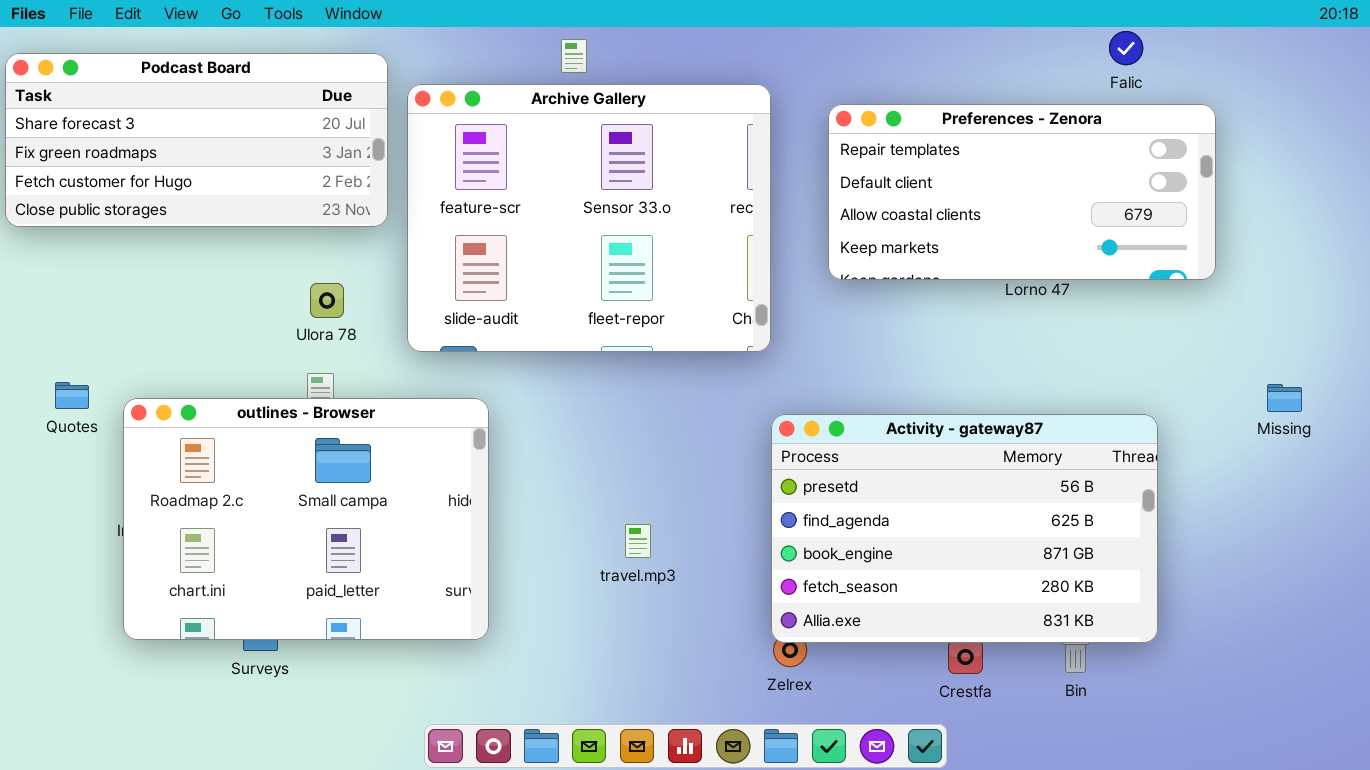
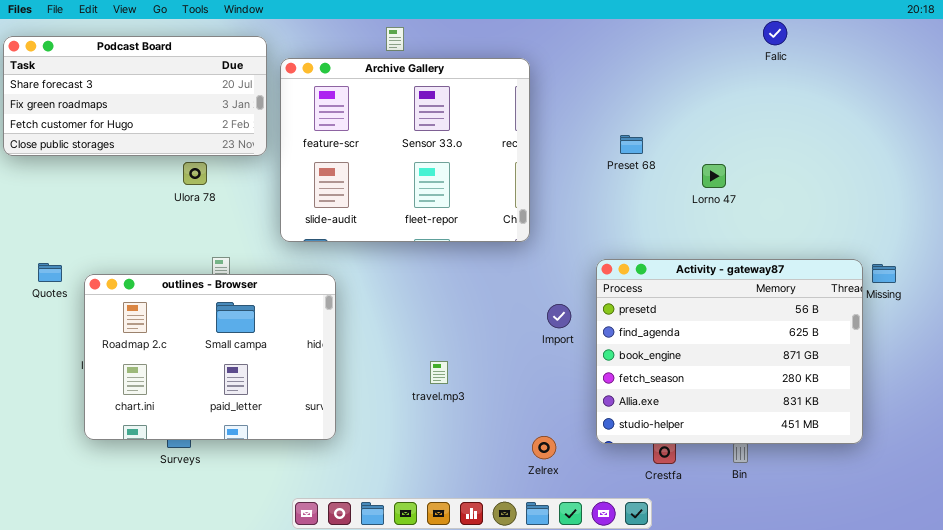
Preferences - Zenora: [828,104,1216,280] -> none, closed
Ulora 78: [310,283,344,318] -> [183,162,207,185], moved
Activity - gateway87: [771,414,1158,643] -> [596,259,863,444], moved, resized

